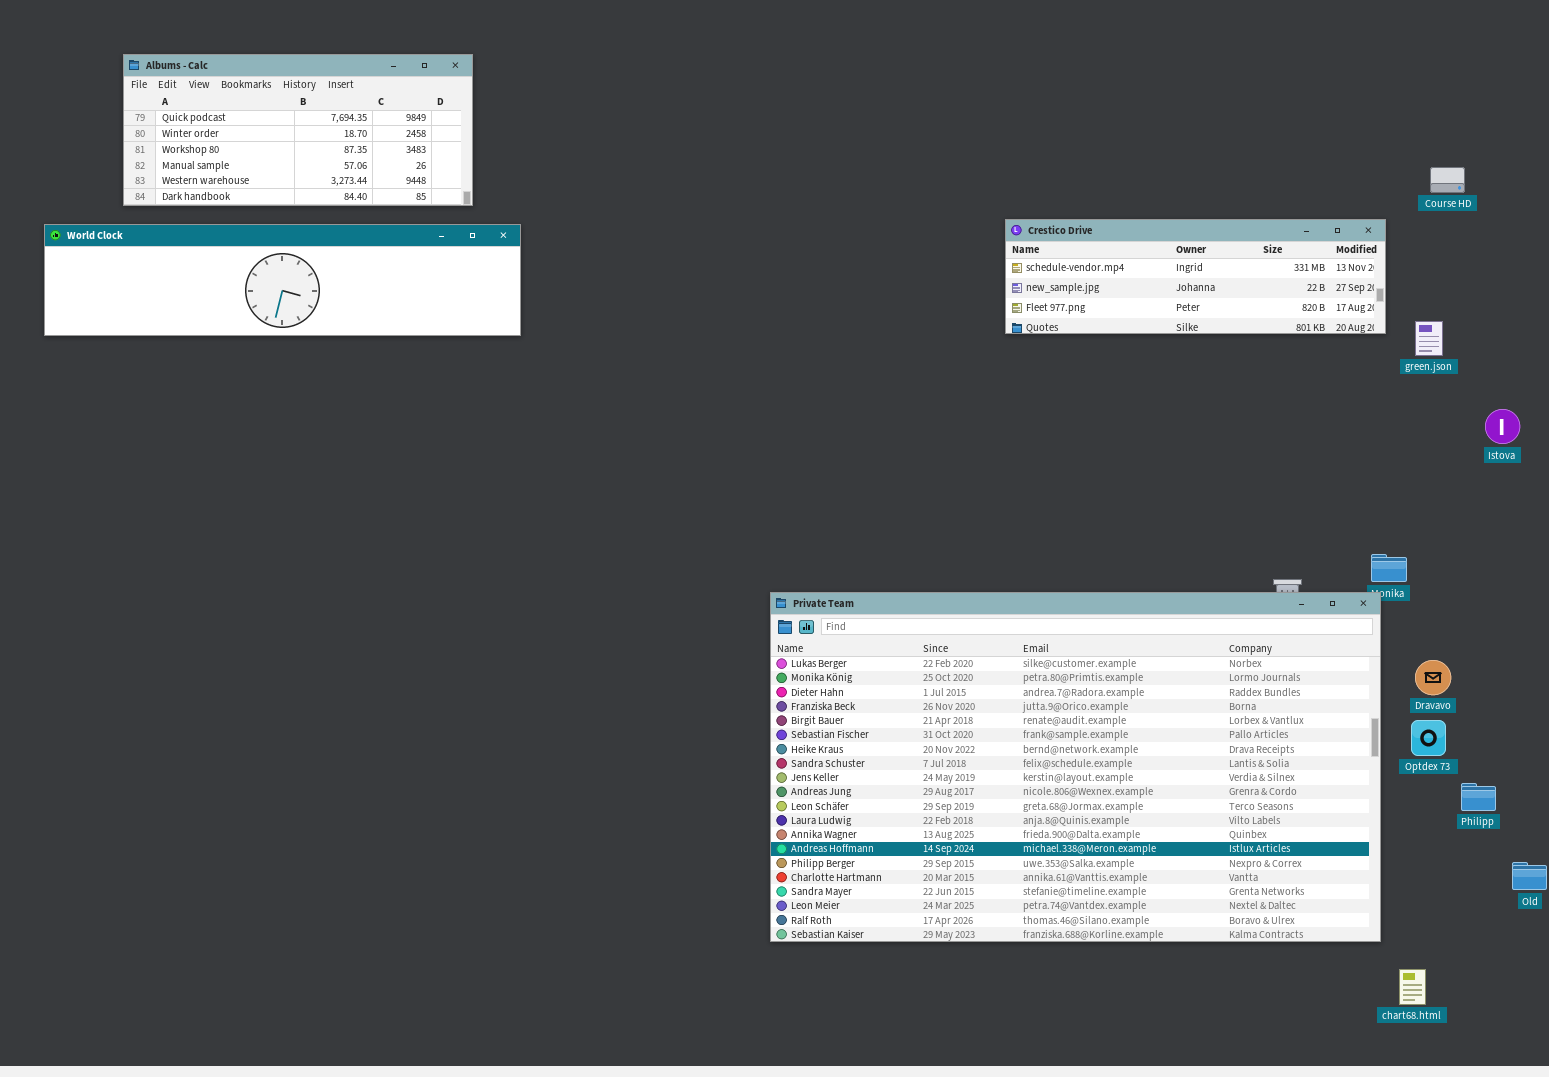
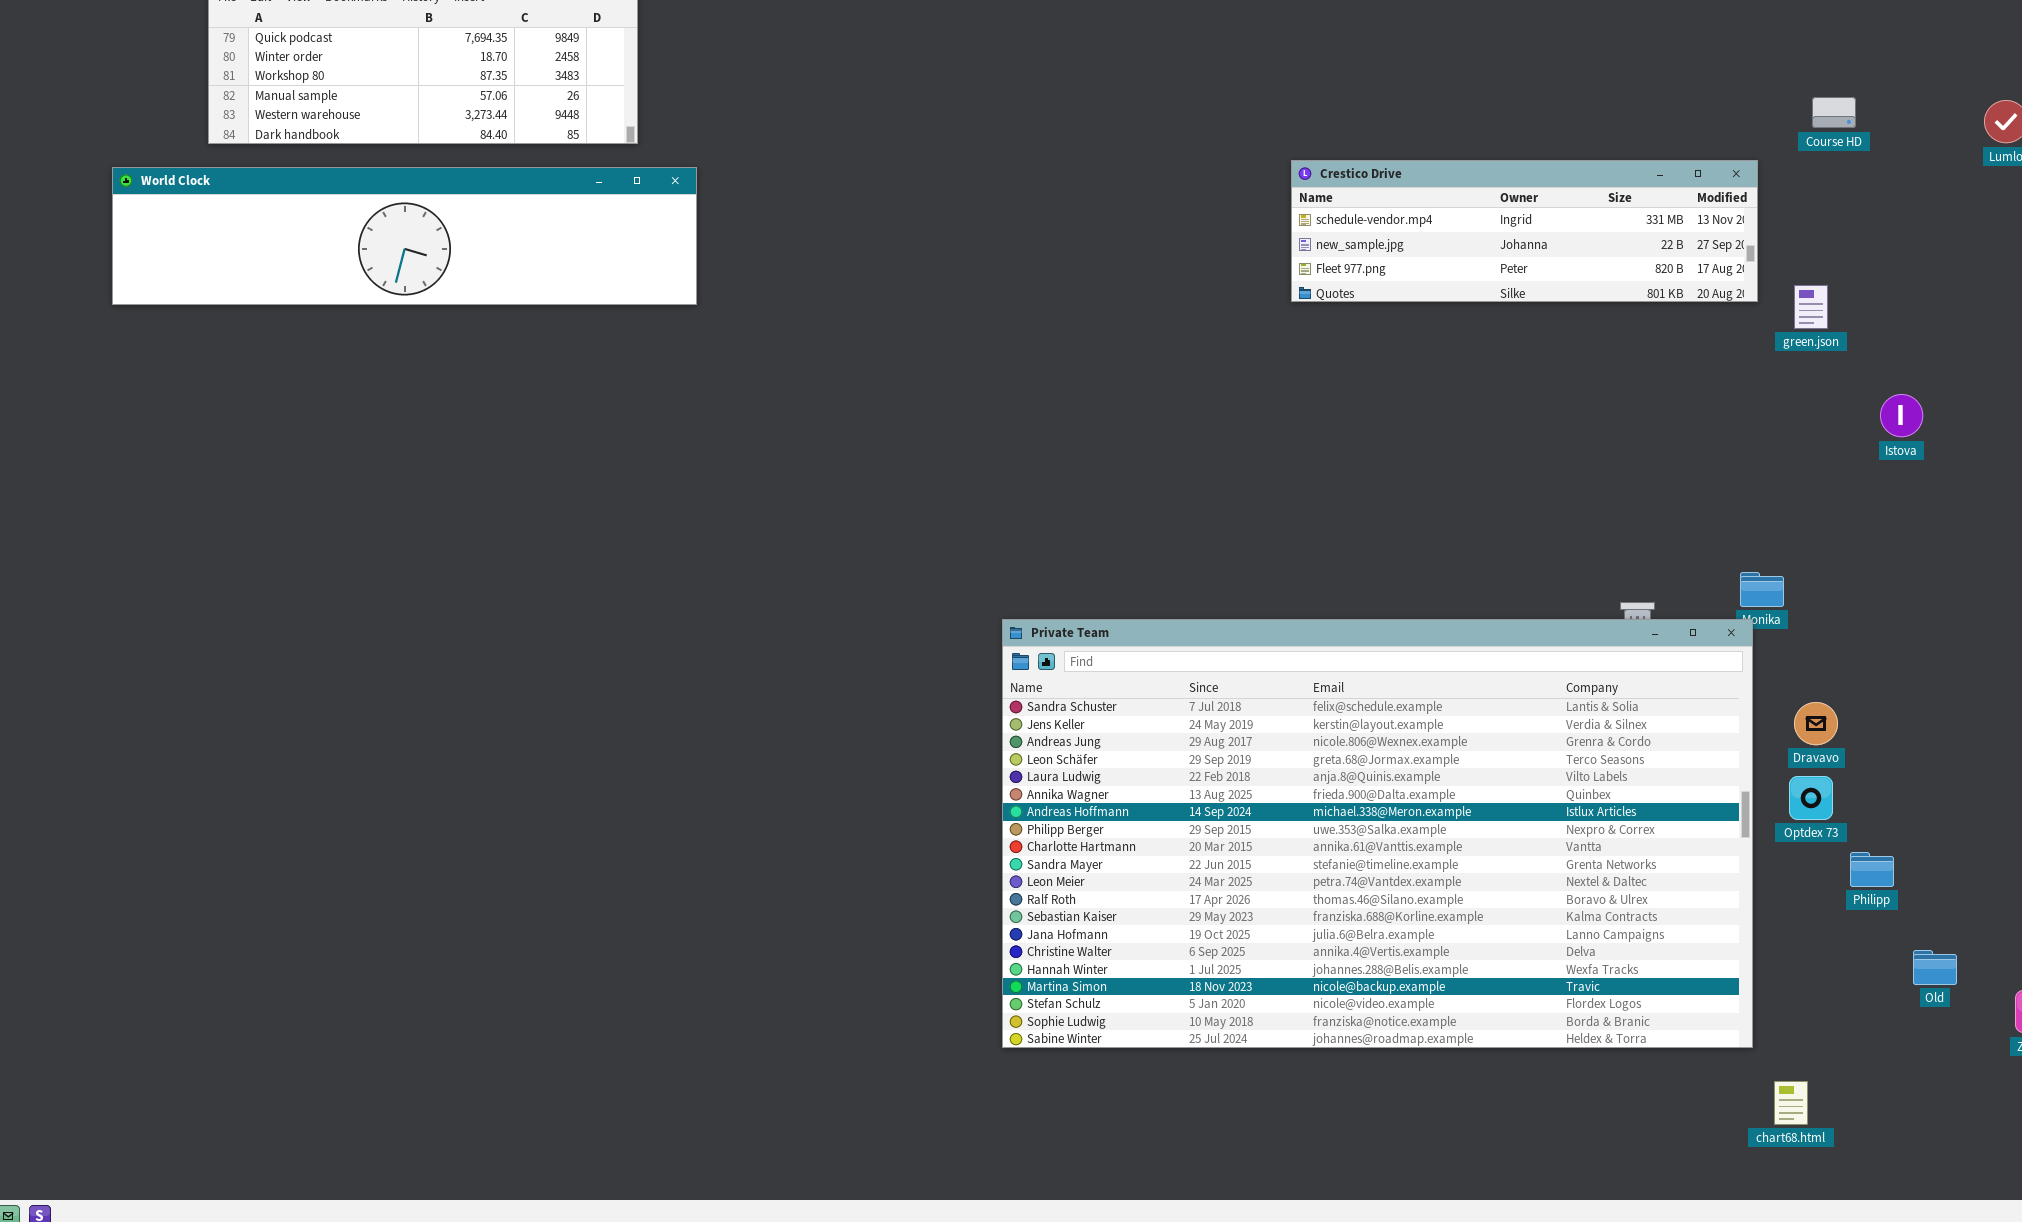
Private Team: [770,592,1381,942] -> [1002,619,1753,1048], scrolled down 7 rows

